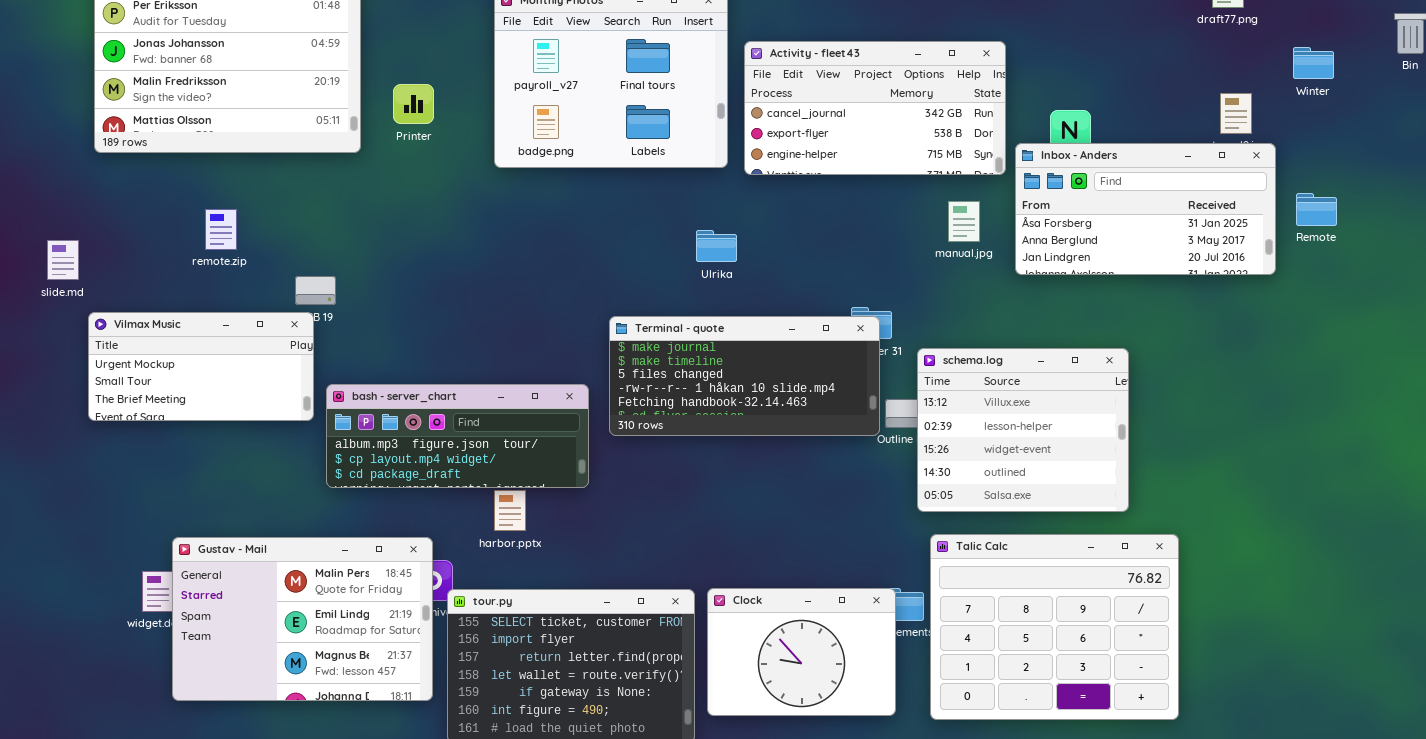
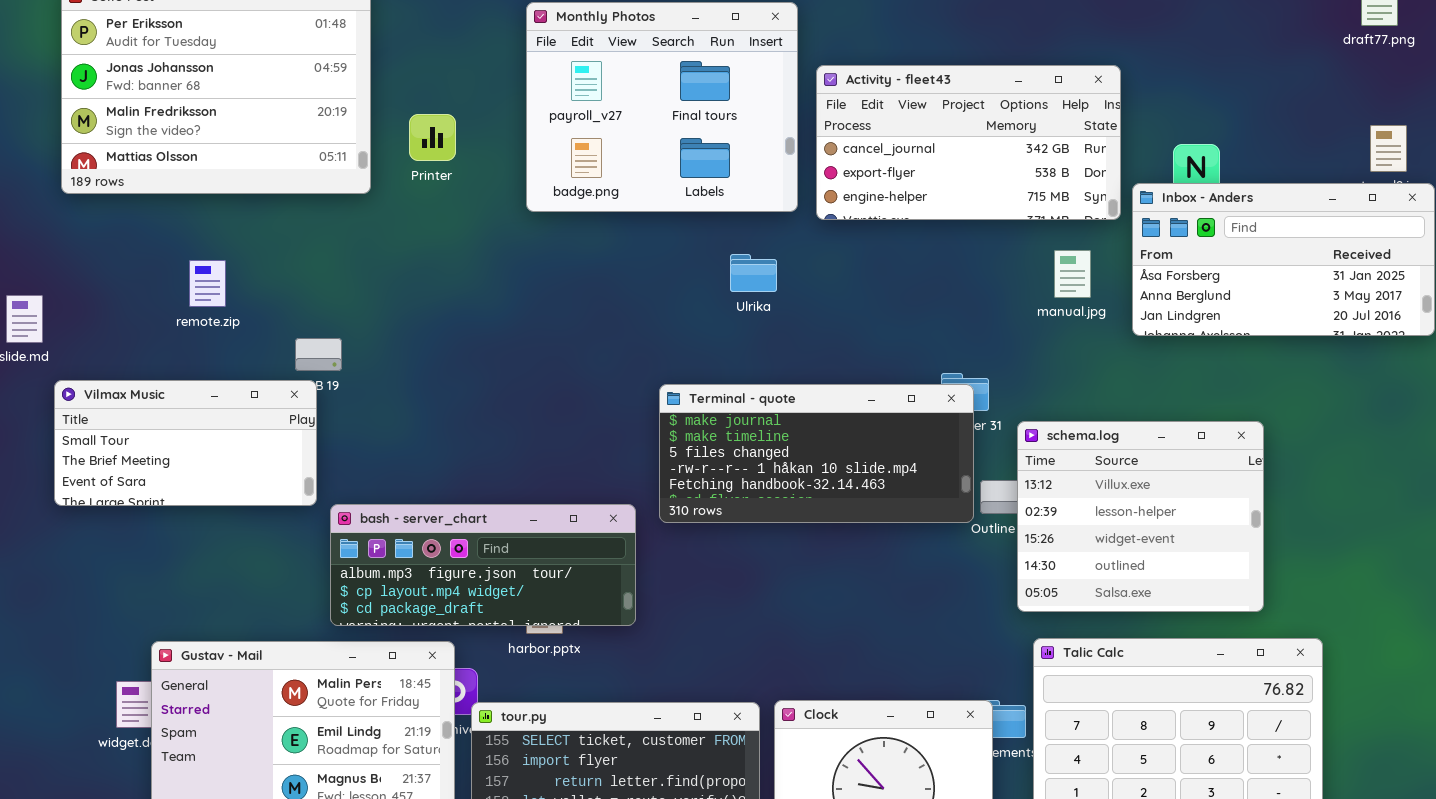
Ulrika: [696,230,737,262] -> [730,254,777,292], moved
Vilmax Music: [88,312,314,421] -> [54,380,317,506], scrolled down 1 row
bash - server_chart: [326,384,589,488] -> [330,504,636,626], moved

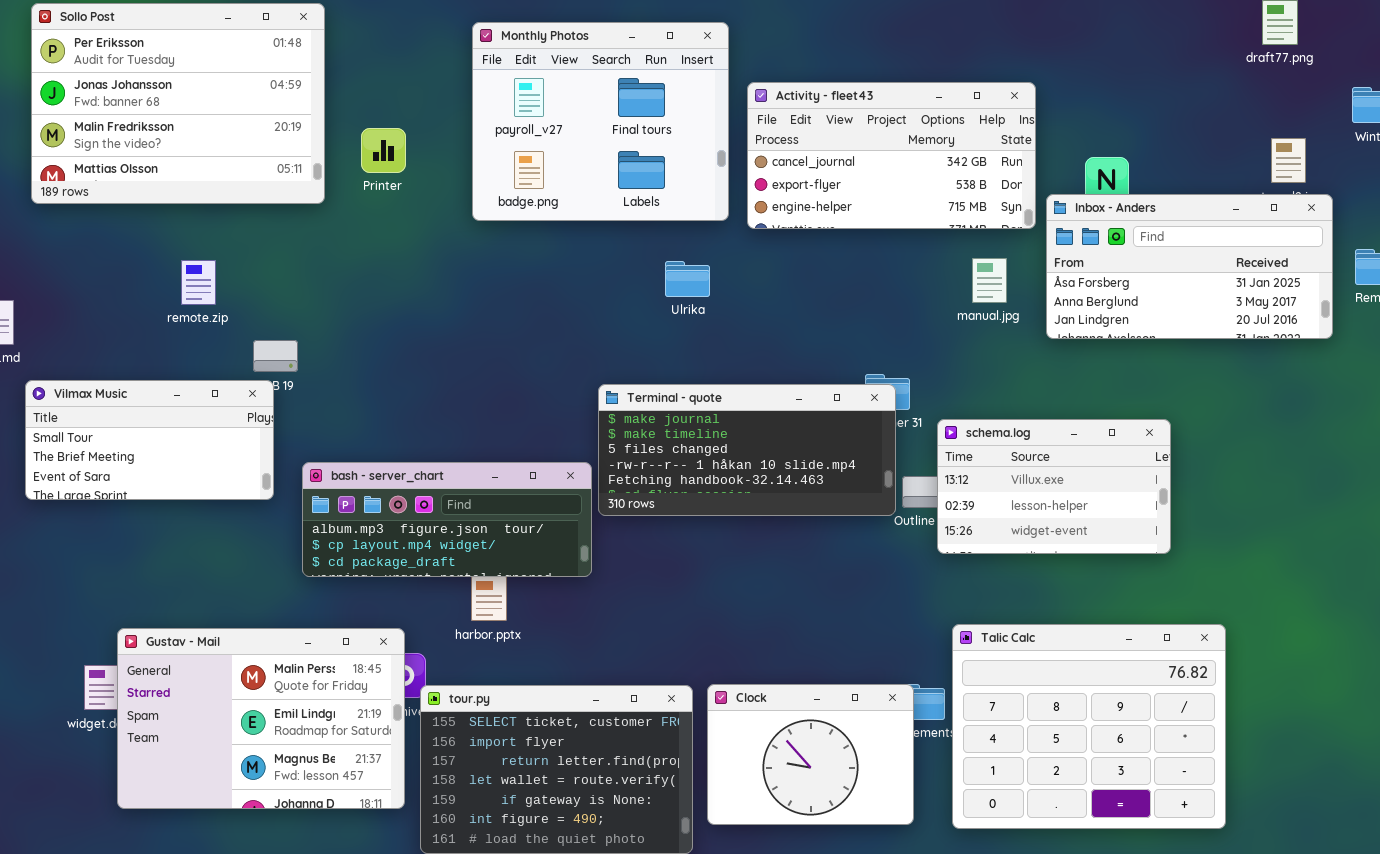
remote.zip: [189,260,226,307] -> [181,260,216,305], moved
schema.log: [1017,421,1264,612] -> [937,419,1171,554], resized
bash - server_chart: [330,504,636,626] -> [302,462,592,577], moved

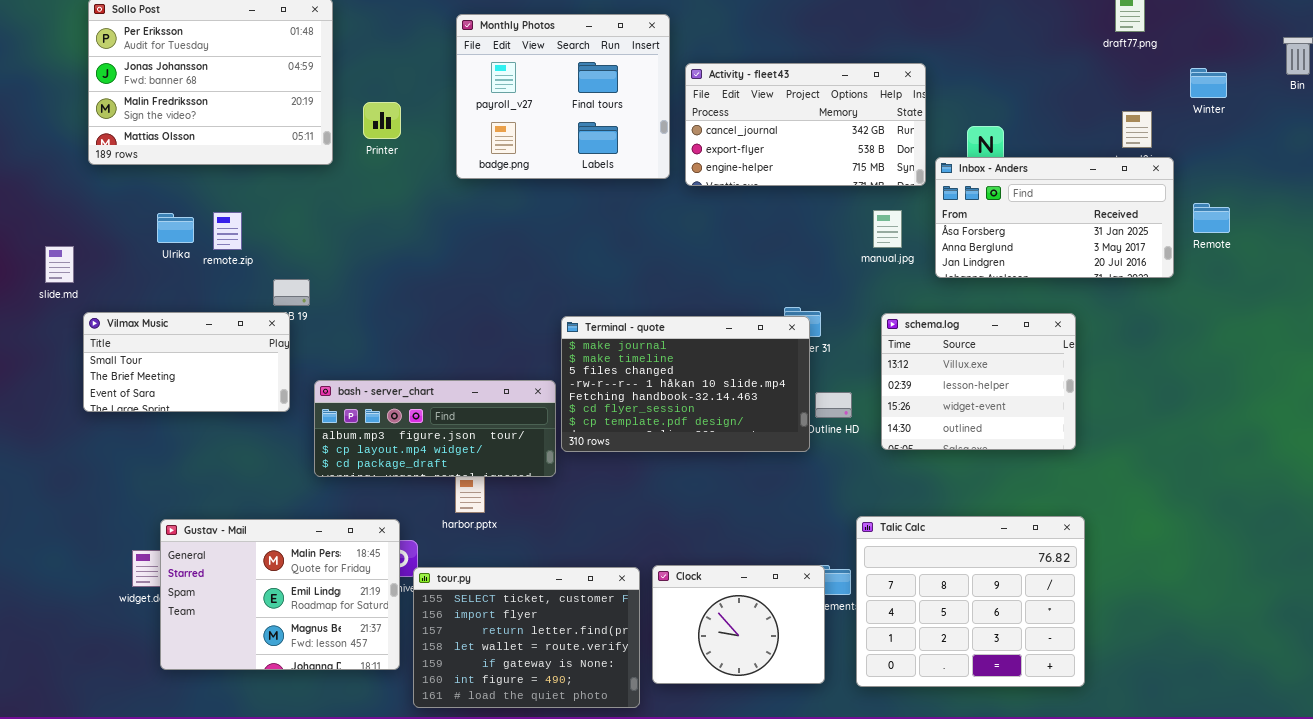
Ulrika: [665,261,710,297] -> [157,213,194,243], moved
Terminal - quote: [598,384,896,516] -> [561,316,810,452], resized
schema.log: [937,419,1171,554] -> [881,313,1076,450], moved, resized

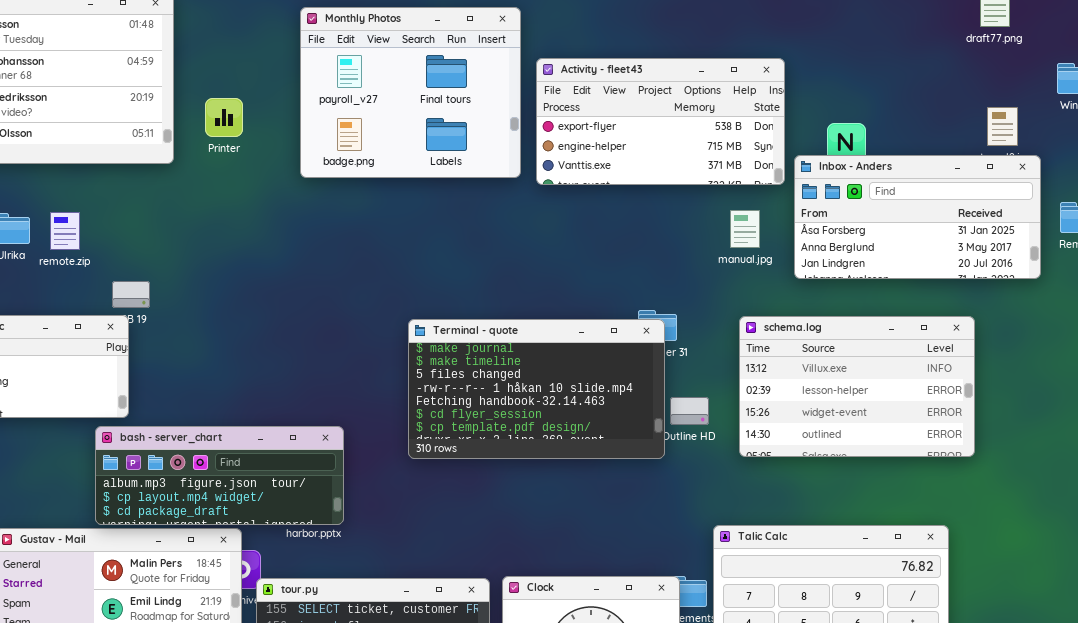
Activity - fleet43: [685,63,926,186] -> [536,58,785,185], scrolled down 1 row
schema.log: [881,313,1076,450] -> [739,316,975,457], resized
bash - server_chart: [314,380,556,477] -> [95,426,344,525], moved

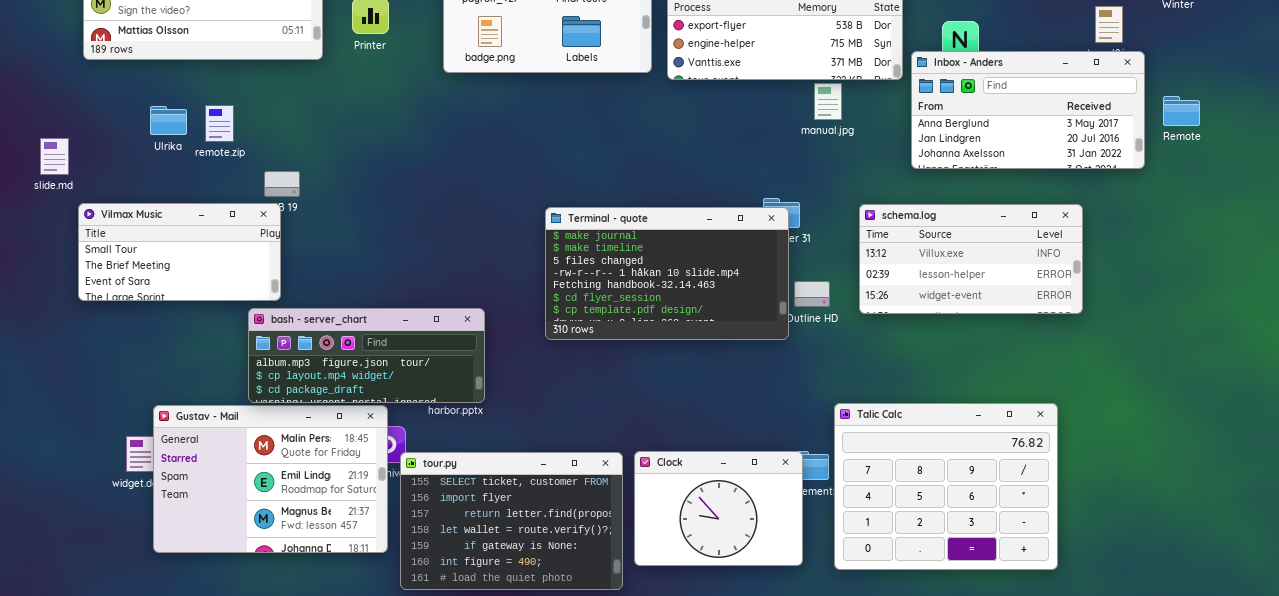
Inbox - Anders: [794,155,1041,279] -> [911,51,1145,169], scrolled down 1 row
manual.jpg: [730,210,760,248] -> [814,83,842,120], moved
schema.log: [739,316,975,457] -> [859,204,1083,314], resized

